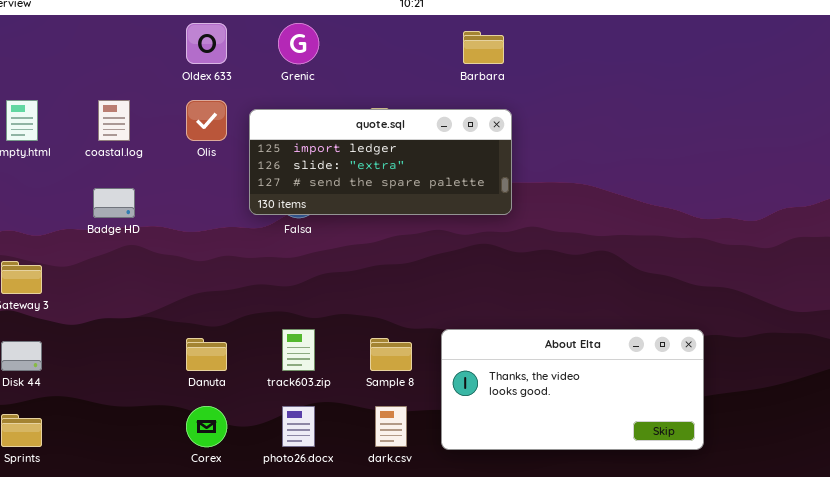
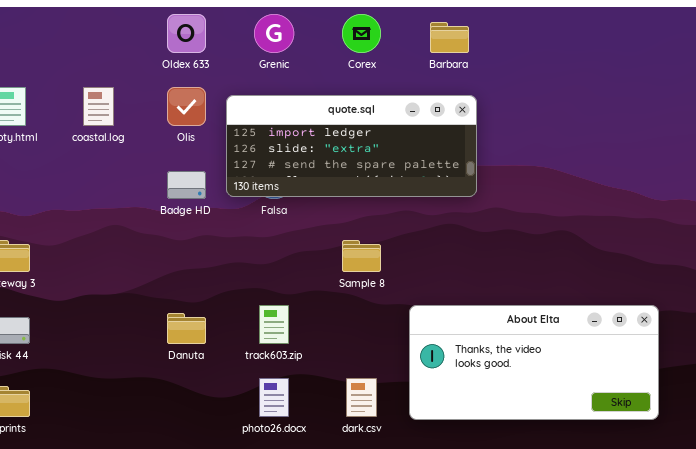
Badge HD: [93,188,135,218] -> [167,171,206,199], moved
Sample 8: [370,338,412,371] -> [342,240,381,272], moved
Corex: [186,406,227,447] -> [342,14,381,53], moved

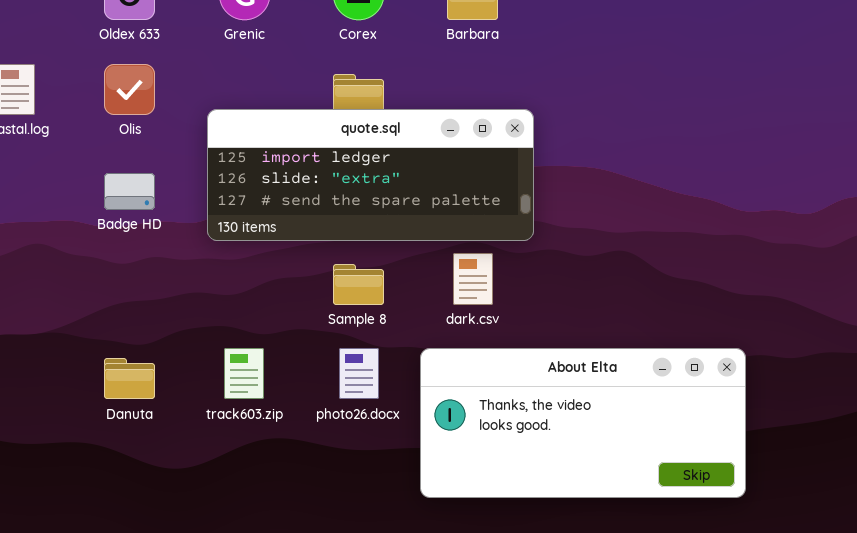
quote.sql: [226,95,477,197] -> [207,109,534,241], moved
photo26.docx: [259,378,289,417] -> [339,348,379,399], moved
dark.csv: [346,378,377,417] -> [453,253,493,305], moved

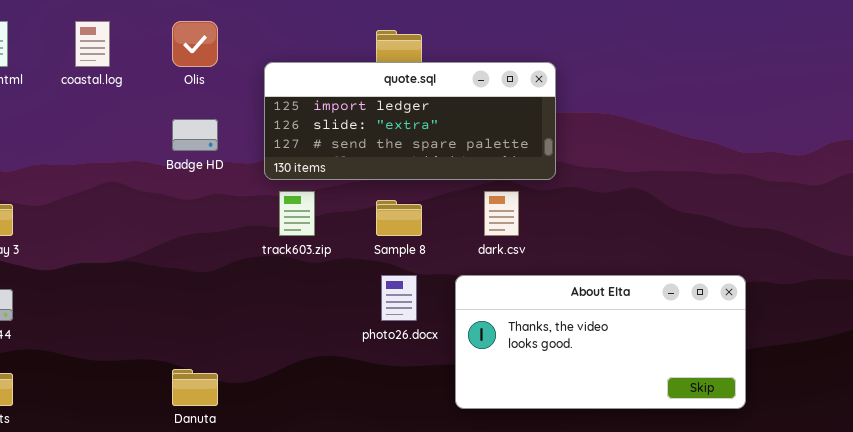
track603.zip: [224,348,264,399] -> [279,191,315,236], moved
Danuta: [104,358,155,399] -> [172,369,218,406], moved

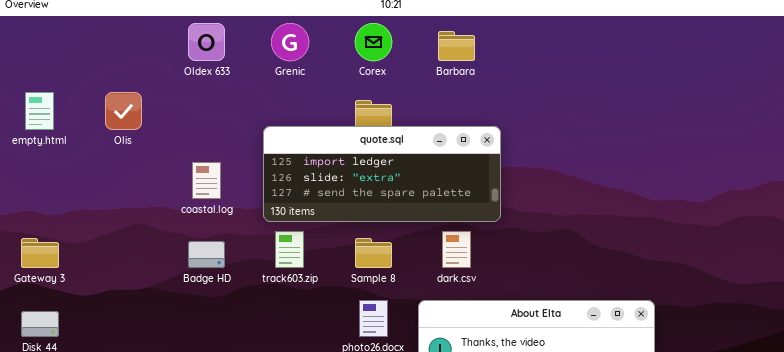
coastal.log: [75,21,110,67] -> [192,162,221,199], moved
Olis: [172,21,218,67] -> [105,92,142,130], moved
Badge HD: [172,119,218,151] -> [188,241,225,268], moved

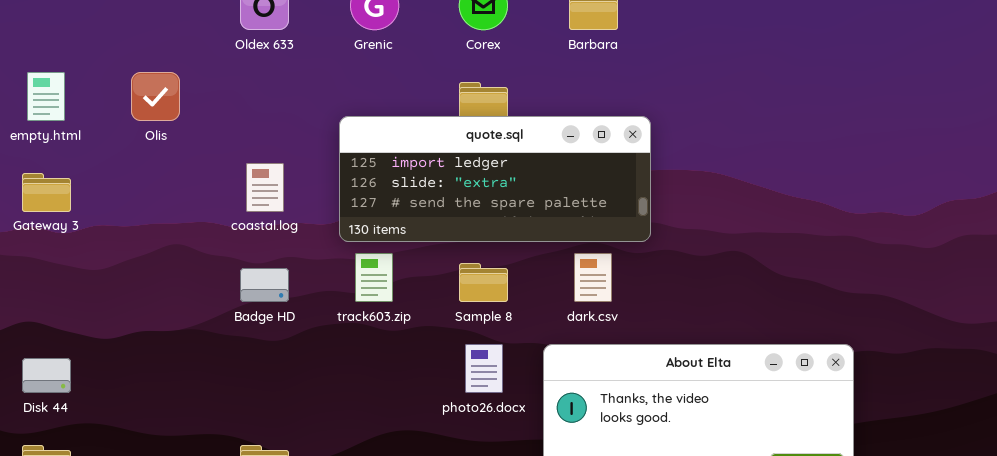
Gateway 3: [21,238,59,268] -> [22,173,71,212], moved

